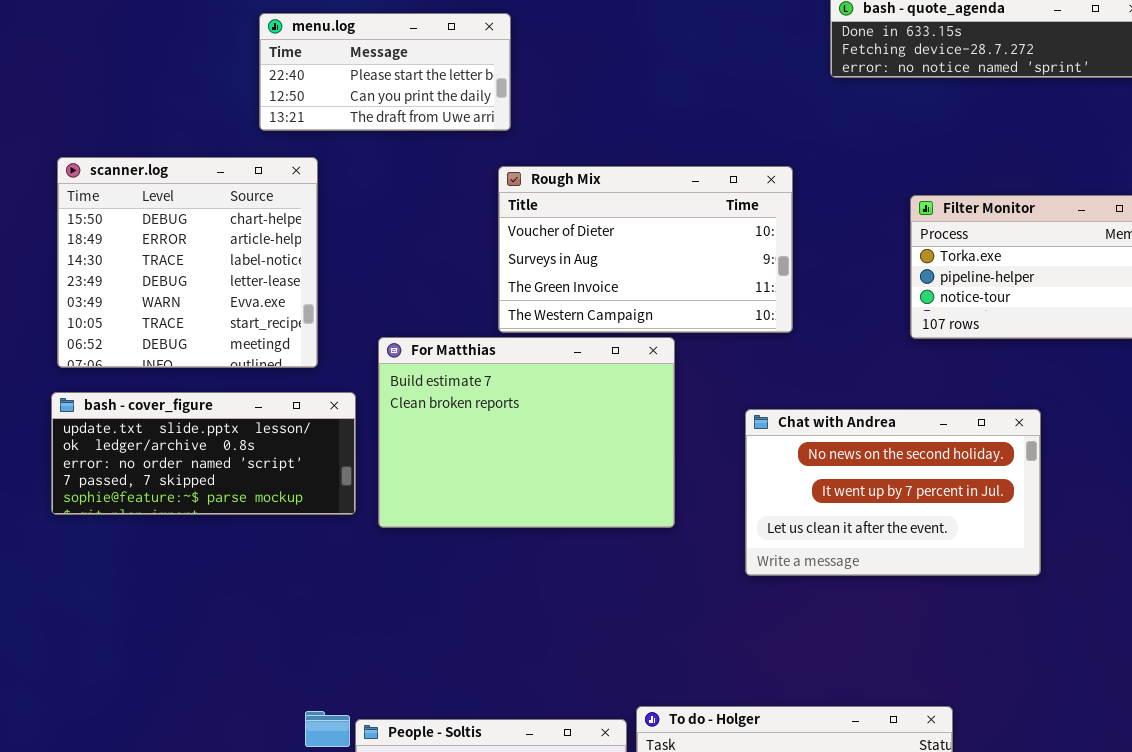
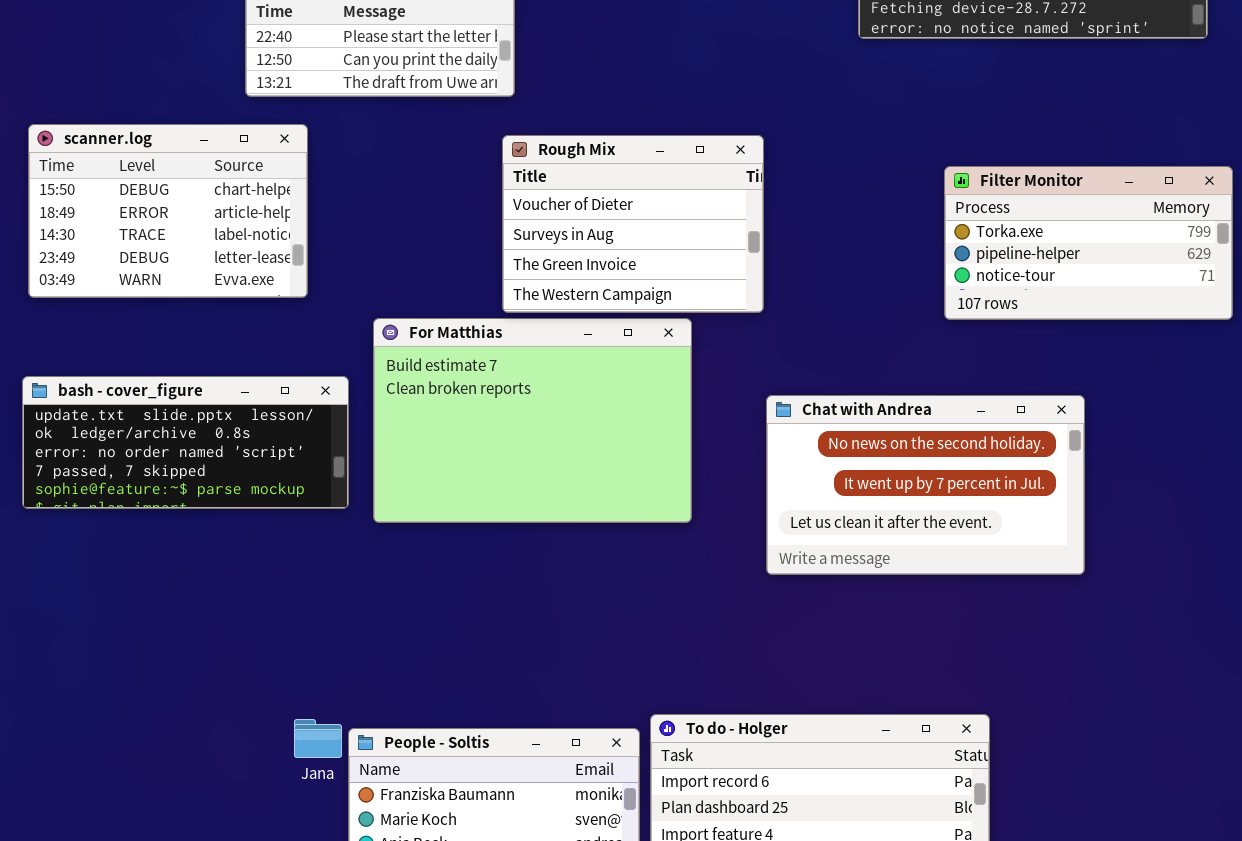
scanner.log: [57,157,318,368] -> [28,124,308,298], resized
Rough Mix: [498,166,793,333] -> [502,135,764,313], resized

